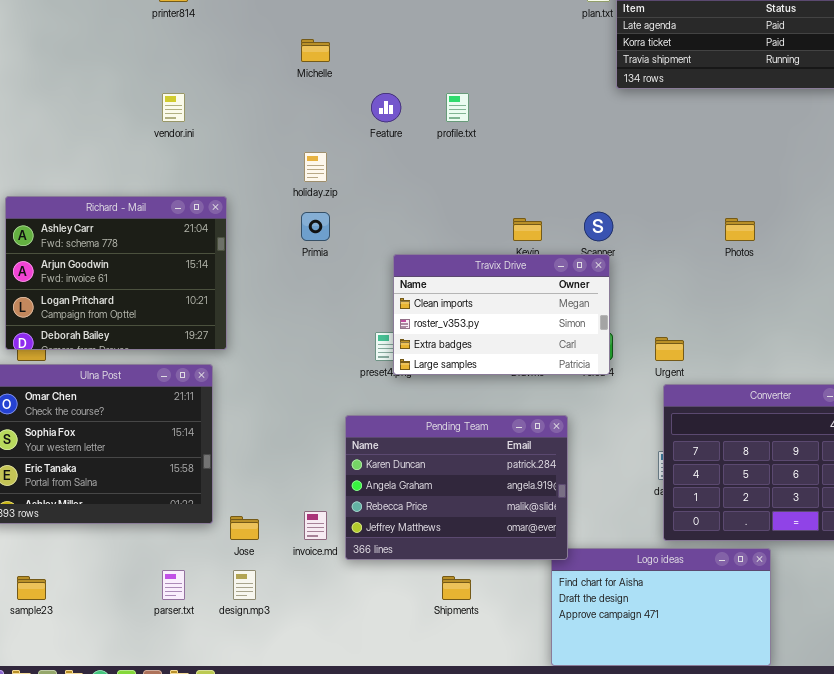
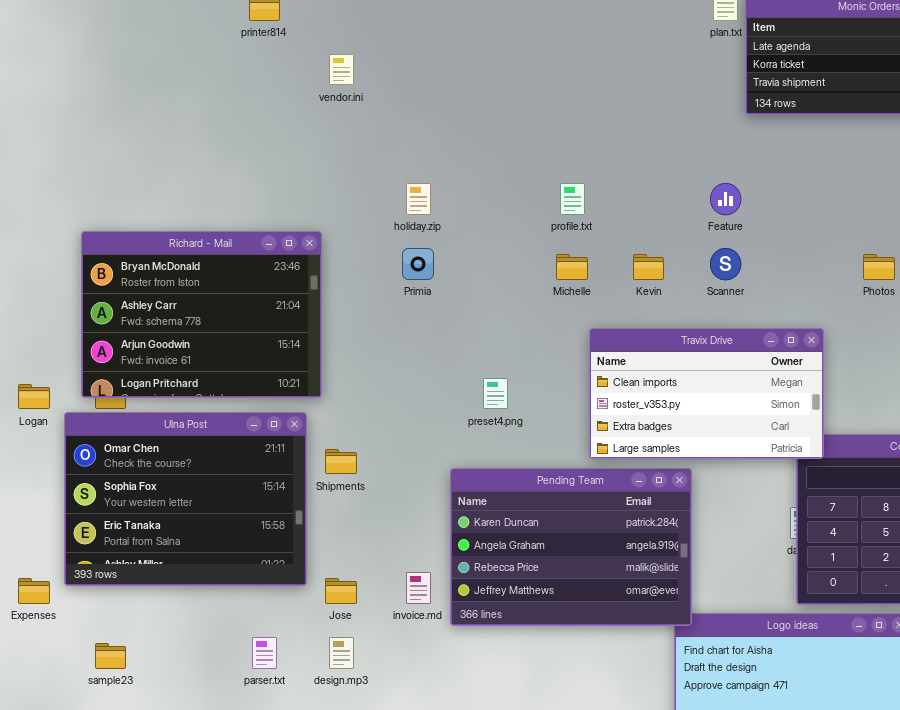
Michelle: [301,39,330,62] -> [556,254,588,280], moved
vendor.ini: [162,93,185,122] -> [329,54,354,85], moved
Feature: [371,93,401,122] -> [710,183,741,215], moved
profile.txt: [446,93,469,122] -> [560,183,585,215], moved
Richard - Mail: [5,196,227,350] -> [81,231,322,398], scrolled up 1 row
Travix Drive: [393,254,610,375] -> [589,328,824,459], moved
Shipments: [442,576,471,600] -> [325,449,357,474], moved

